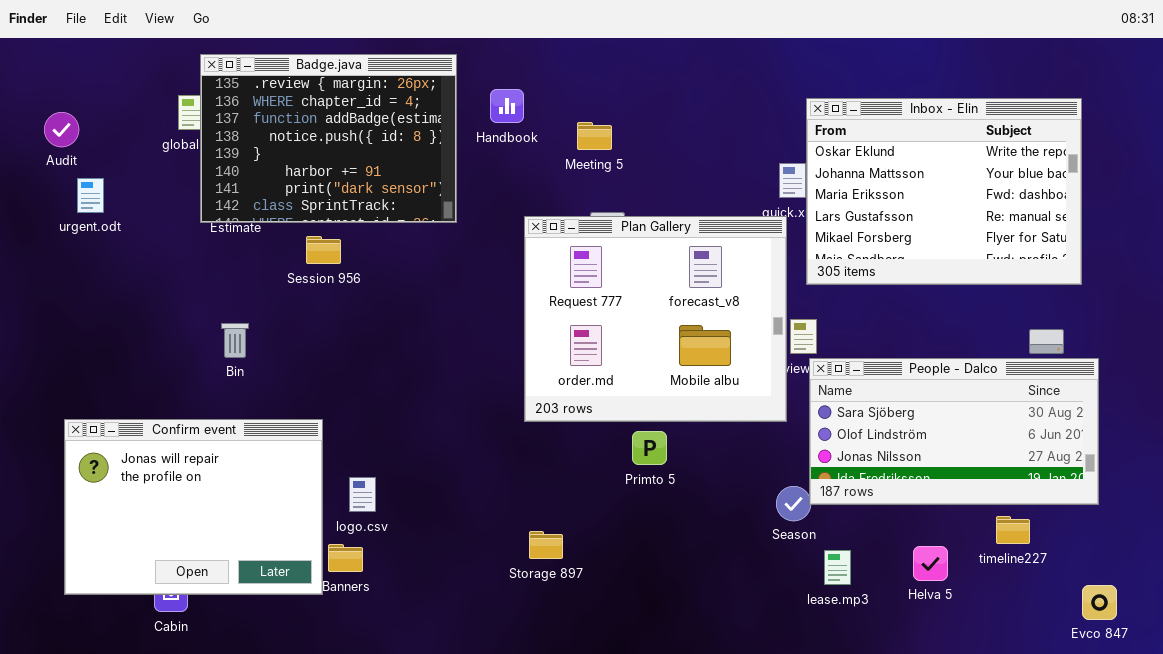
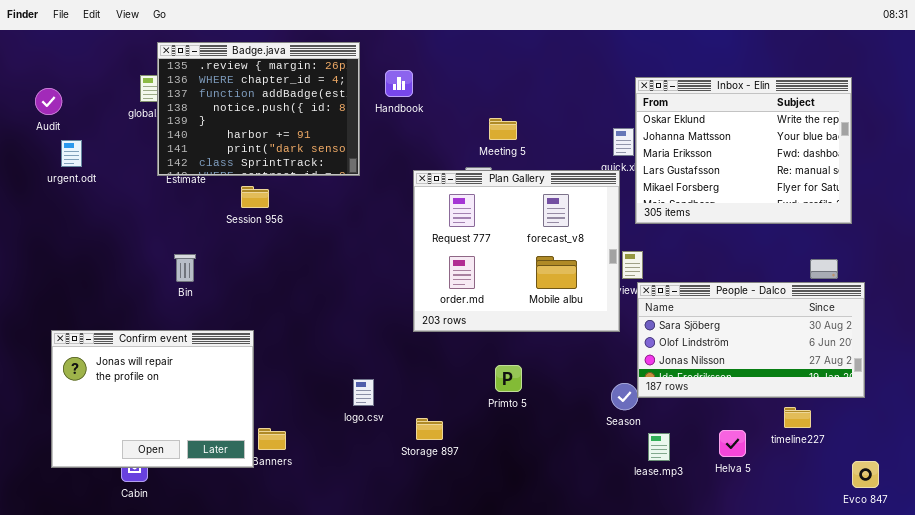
Meeting 5: [577,122,612,150] -> [489,118,517,140], moved
Primto 5: [632,431,667,465] -> [495,365,522,392], moved
logo.csv: [349,477,376,512] -> [353,379,374,406], moved

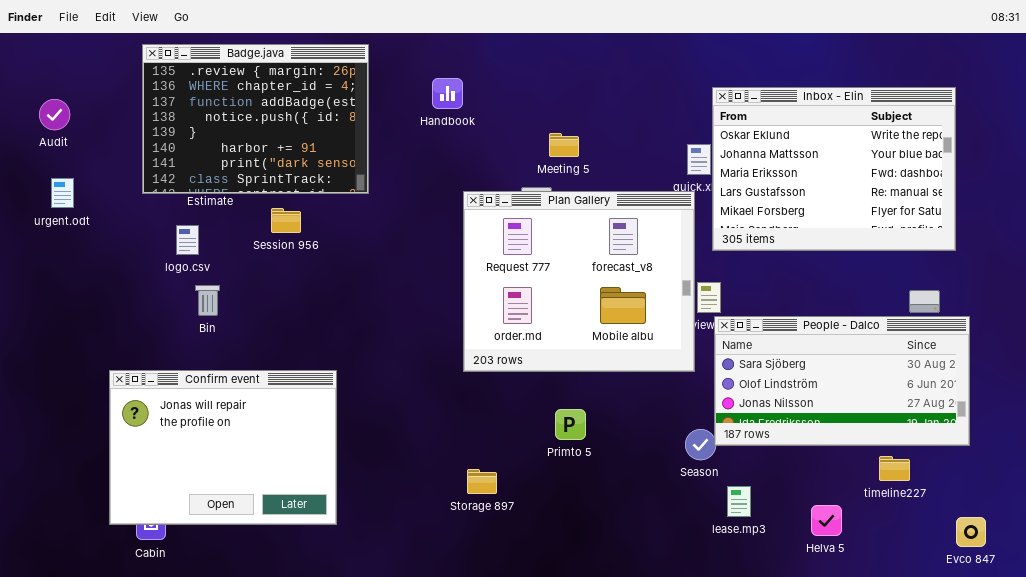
Badge.java: [157,42,360,176] -> [142,44,369,194], moved
urgent.odt: [61,140,82,167] -> [51,178,74,208], moved
Confirm event: [51,330,254,468] -> [109,370,337,525], moved
logo.csv: [353,379,374,406] -> [176,225,199,255], moved
Helva 5: [719,430,746,457] -> [811,505,842,536], moved

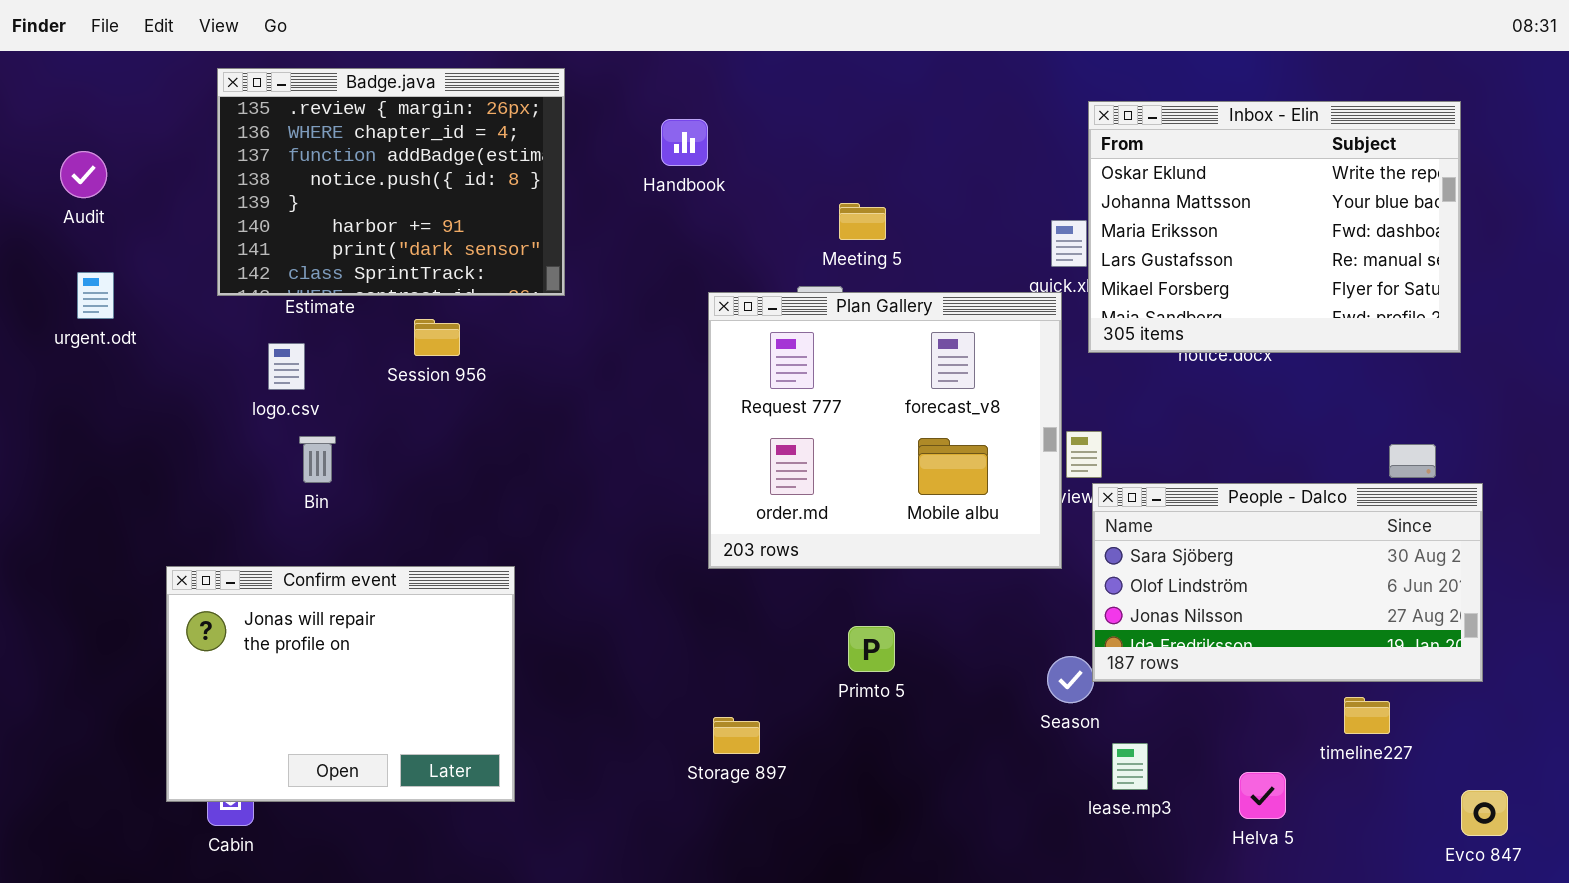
Inbox - Elin: [712,87,956,251] -> [1088,101,1461,353], moved

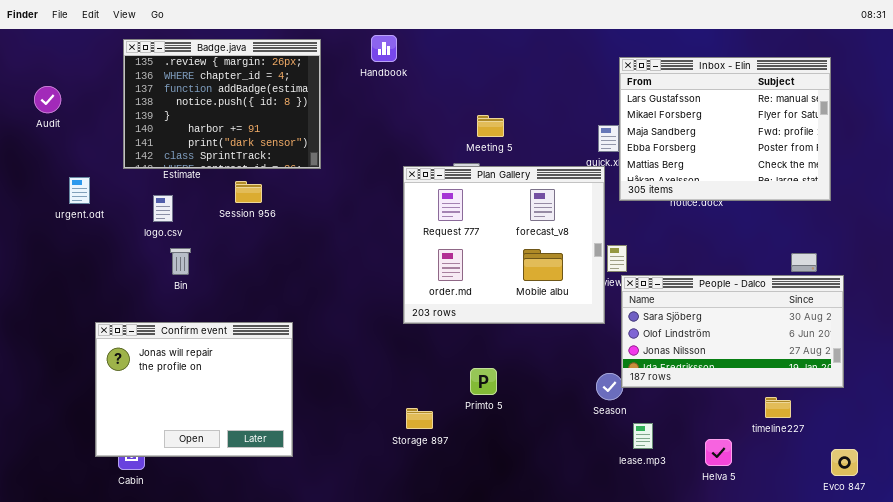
Inbox - Elin: [1088,101,1461,353] -> [619,57,831,201], scrolled down 3 rows
Handbook: [661,119,708,166] -> [371,35,397,62], moved
urgent.odt: [77,272,114,319] -> [69,177,90,204], moved
Primto 5: [848,626,895,672] -> [470,368,497,395], moved

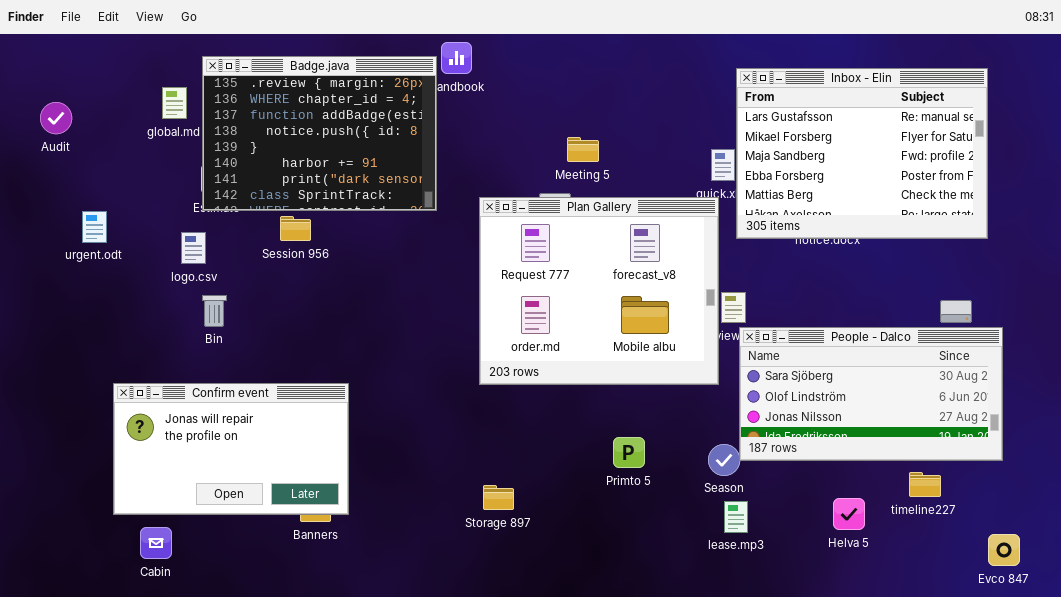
Badge.java: [123,39,321,169] -> [202,56,437,211], moved
Confirm event: [95,322,293,457] -> [113,383,349,515], resized
Primto 5: [470,368,497,395] -> [613,437,645,468], moved
lease.mp3: [633,423,653,449] -> [724,501,748,533], moved
Helva 5: [705,439,732,466] -> [833,498,865,530], moved

